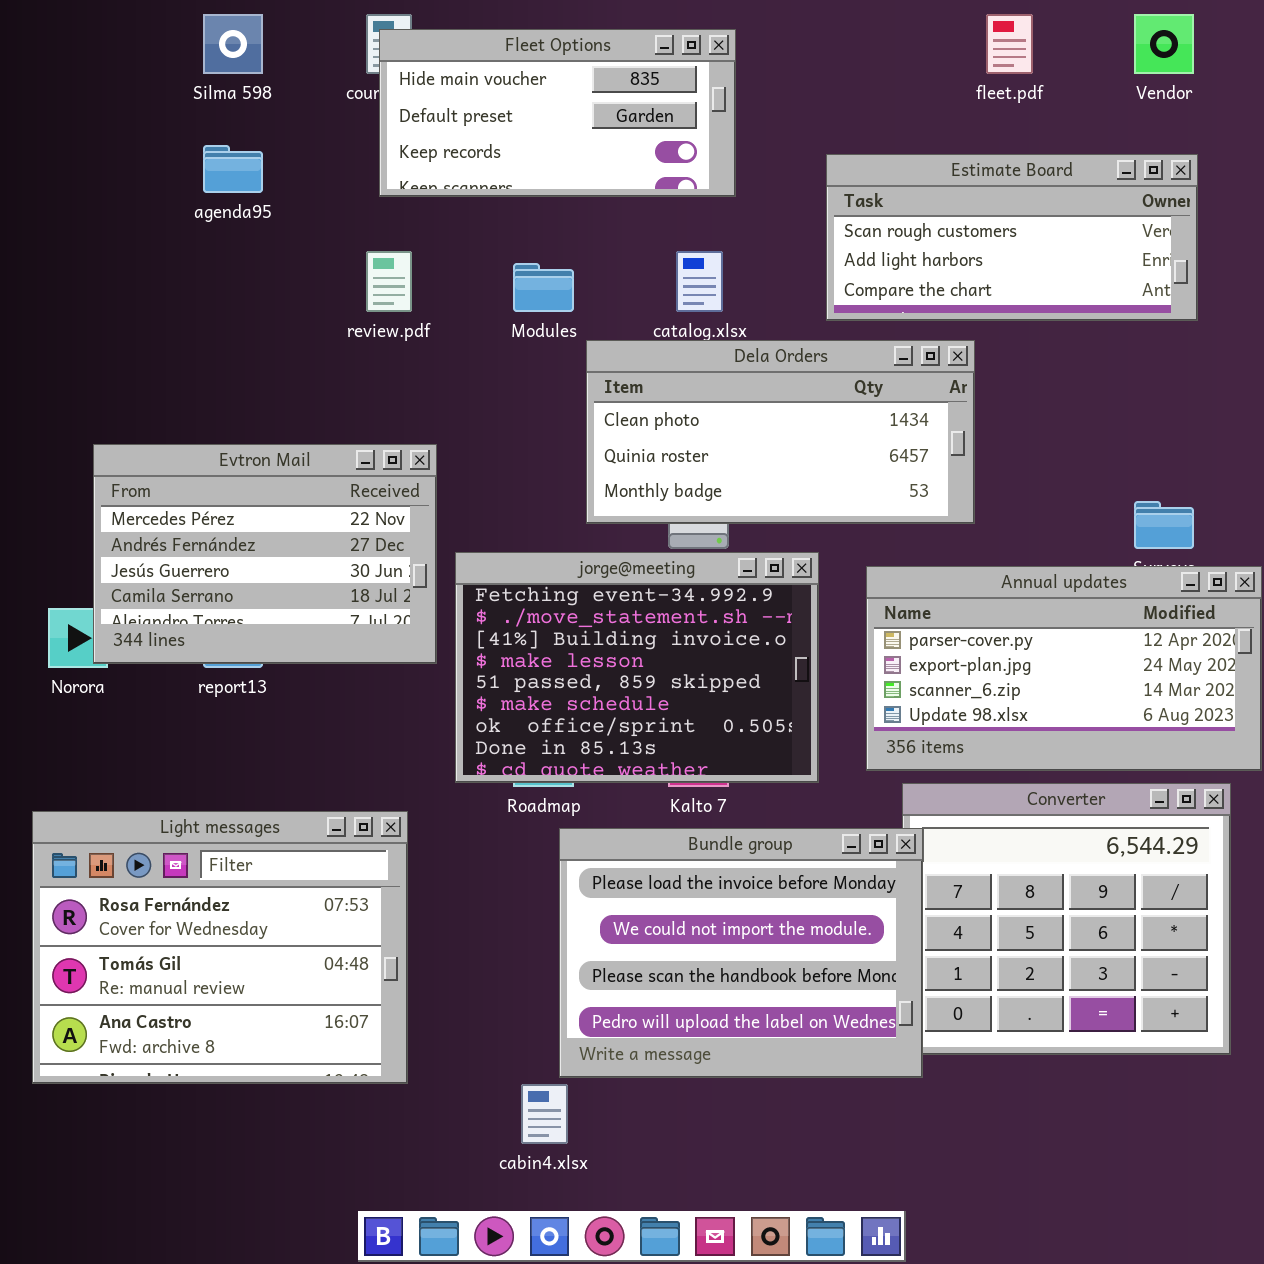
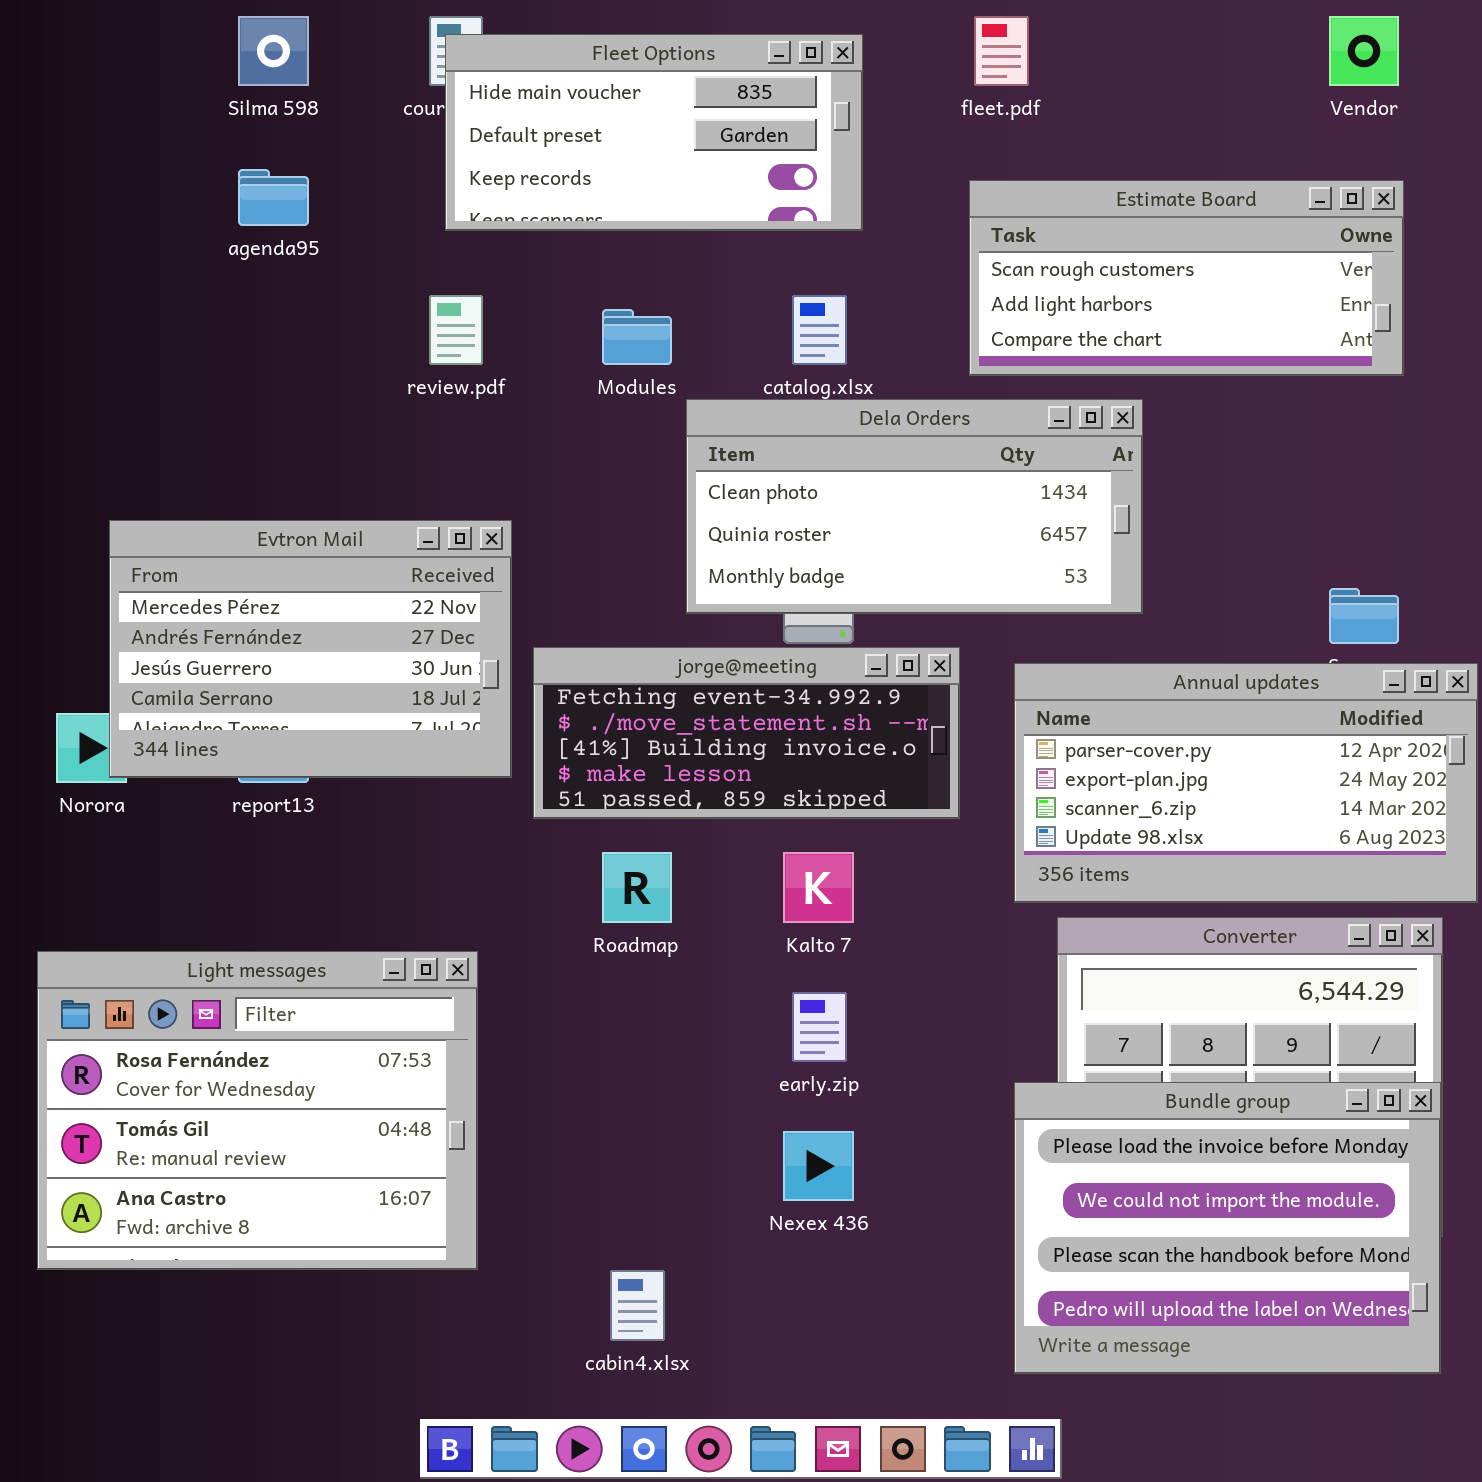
fleet.pdf: [986,14,1033,74] -> [974,16,1029,86], moved
jorge@meeting: [455,552,819,783] -> [533,647,960,819], resized
Bundle group: [559,828,923,1078] -> [1014,1082,1441,1374], moved

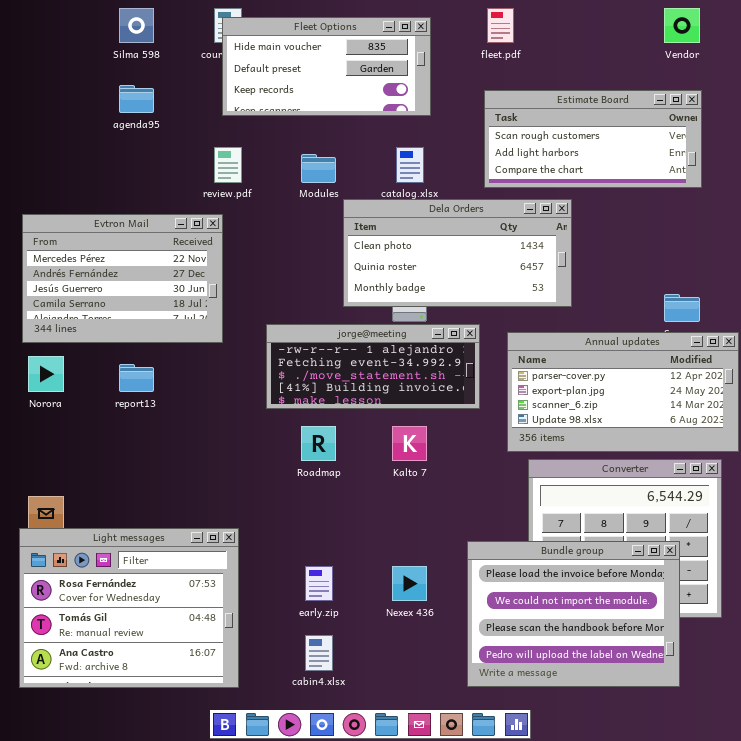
Evtron Mail: [109,520,512,778] -> [22,214,223,343], moved
jorge@meeting: [533,647,960,819] -> [266,324,480,409], scrolled up 1 row
Light messages: [37,951,478,1270] -> [19,528,239,688], moved
early.zip: [792,992,847,1062] -> [305,566,333,601], moved
Bundle group: [1014,1082,1441,1374] -> [467,541,680,687], moved

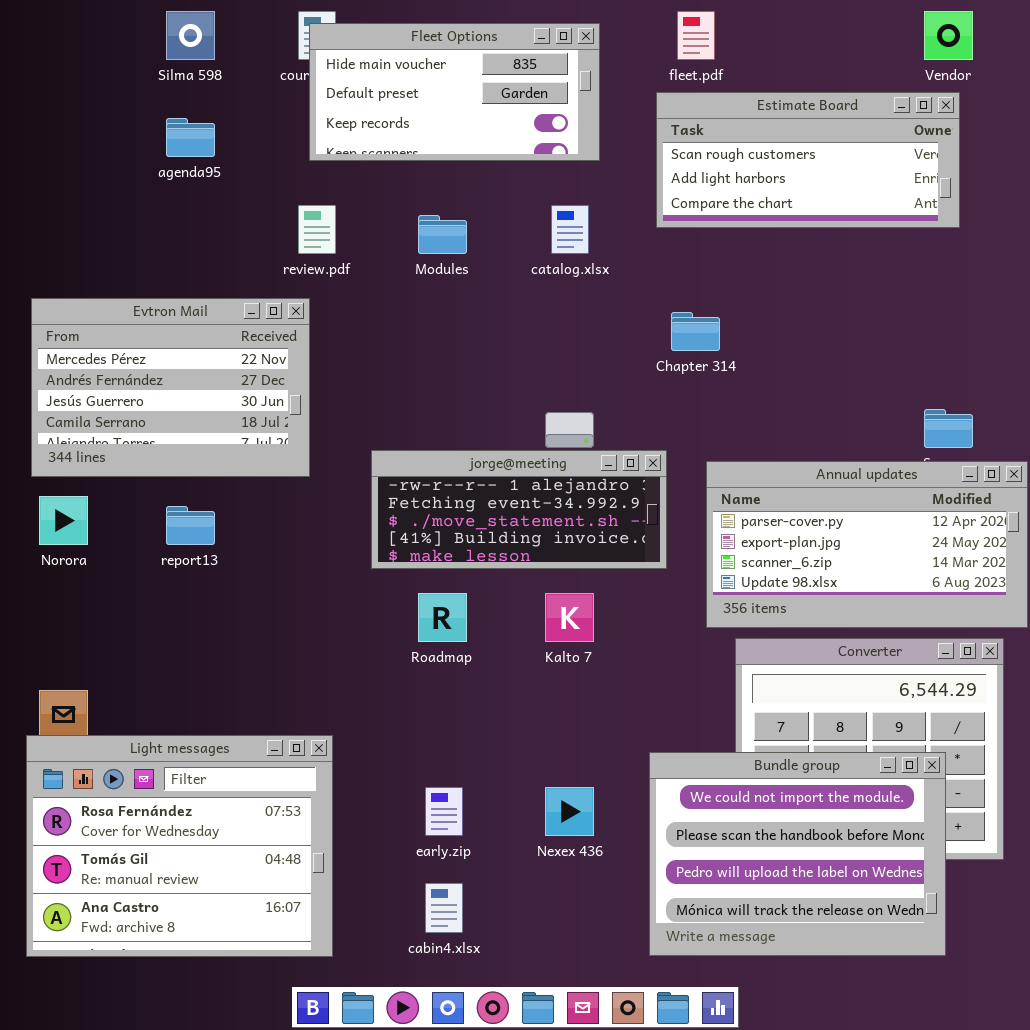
Estimate Board: [484,90,702,188] -> [656,92,960,228], moved
Dela Orders: [343,199,572,307] -> none, closed
Bundle group: [467,541,680,687] -> [649,752,946,956], scrolled down 1 row

